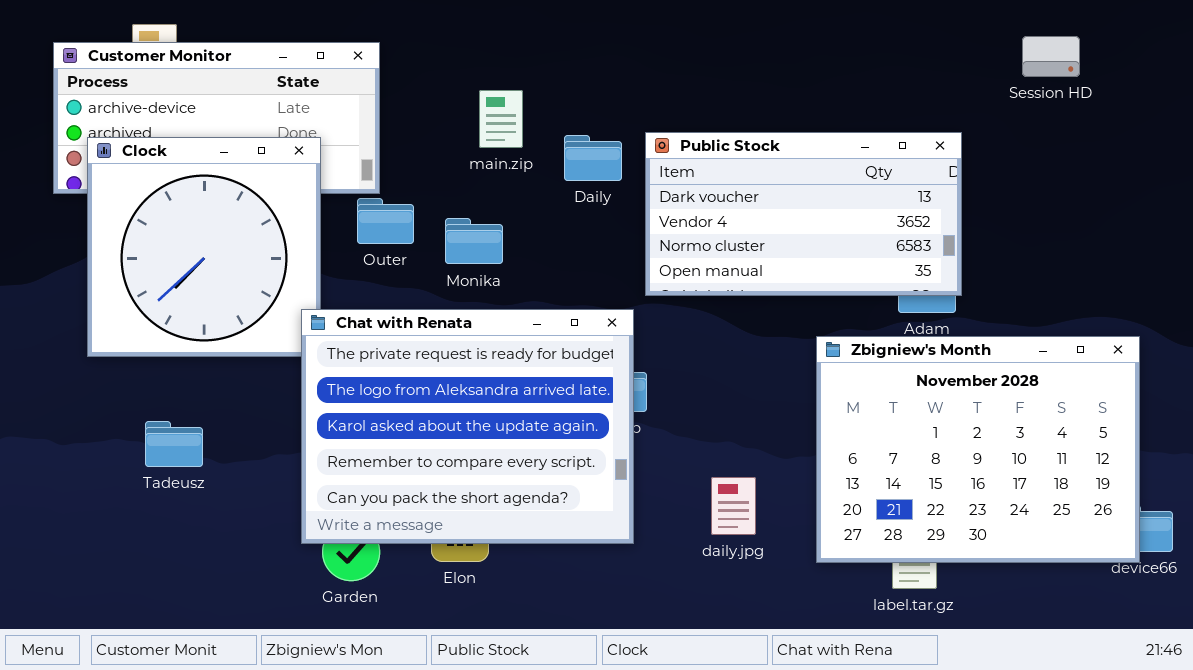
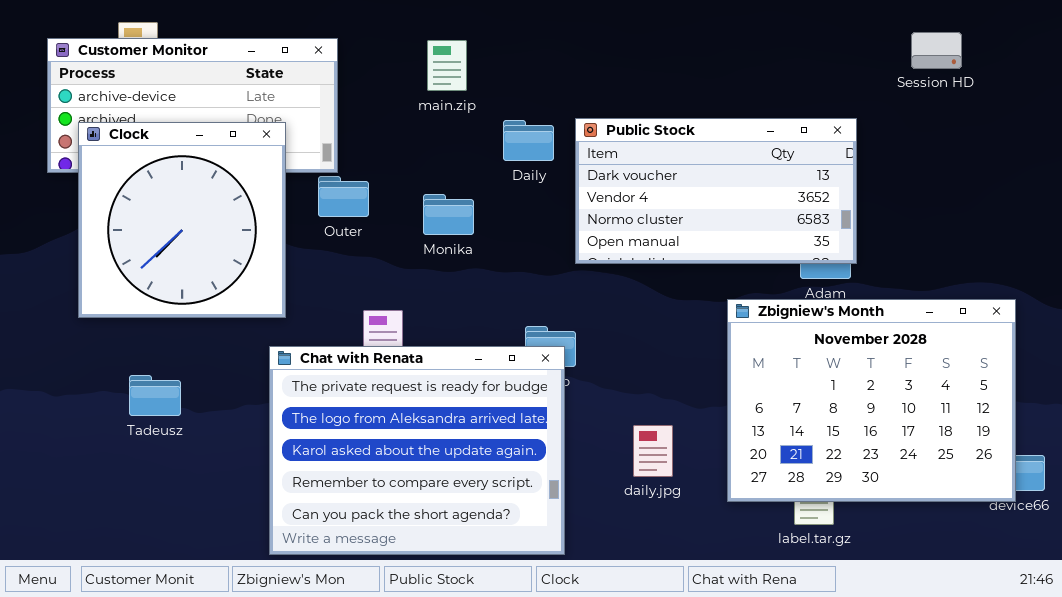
main.zip: [479,90,523,148] -> [427,40,467,91], moved
Monika: [445,218,503,264] -> [423,194,474,235], moved
Chat with Renata: [301,309,634,544] -> [269,346,565,555], moved

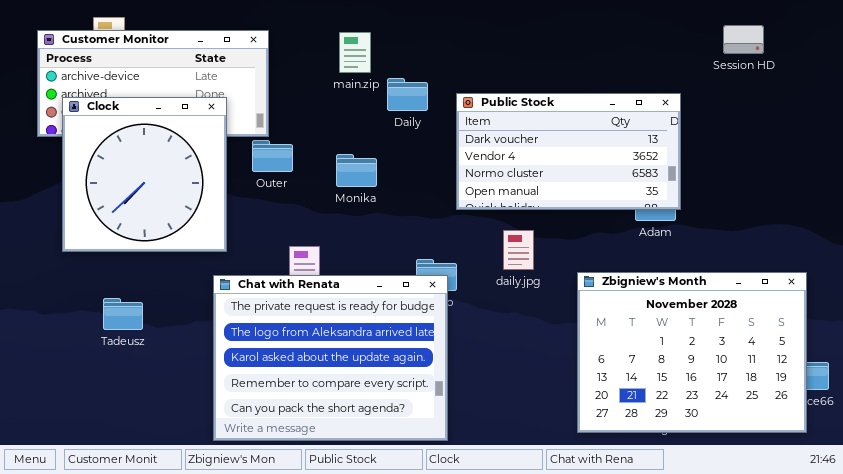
Daily: [503,120,554,161] -> [387,78,428,111], moved
Zbigniew's Month: [727,299,1016,502] -> [577,272,807,433], moved
daily.jpg: [633,425,673,477] -> [503,230,534,270], moved

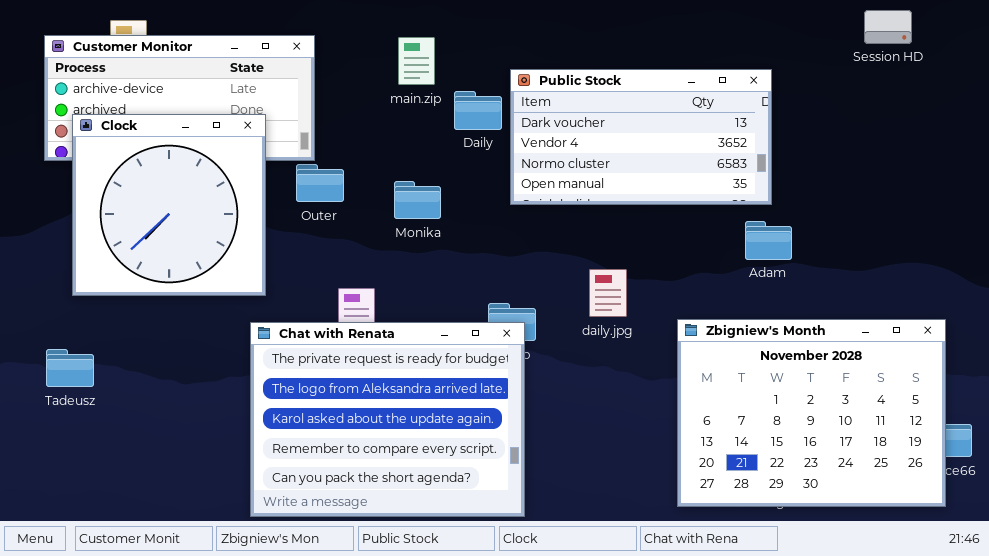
Session HD: [723,25,764,54] -> [864,10,912,44], moved
Public Stock: [456,93,681,210] -> [510,69,772,205], moved
Tadeusz: [103,298,143,330] -> [46,349,94,387], moved

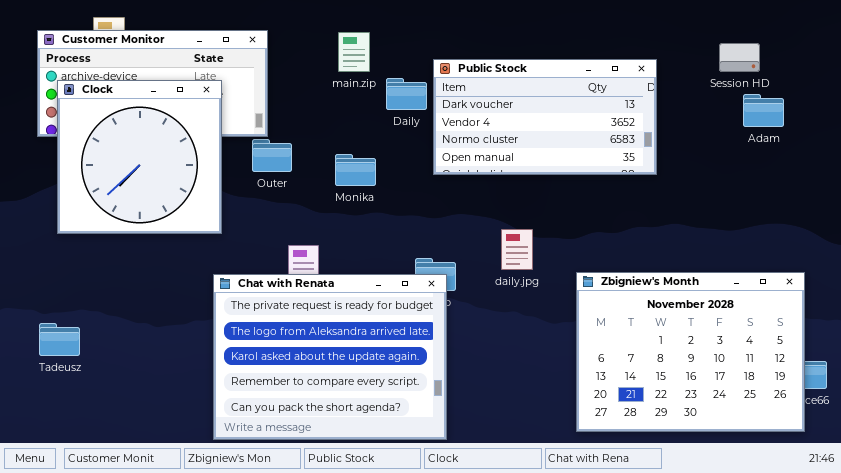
Session HD: [864,10,912,44] -> [719,43,760,72], moved
Clock: [72,114,266,296] -> [57,80,222,234], moved
Adam: [745,221,792,260] -> [743,94,784,127], moved
Tadeusz: [46,349,94,387] -> [39,323,80,356], moved

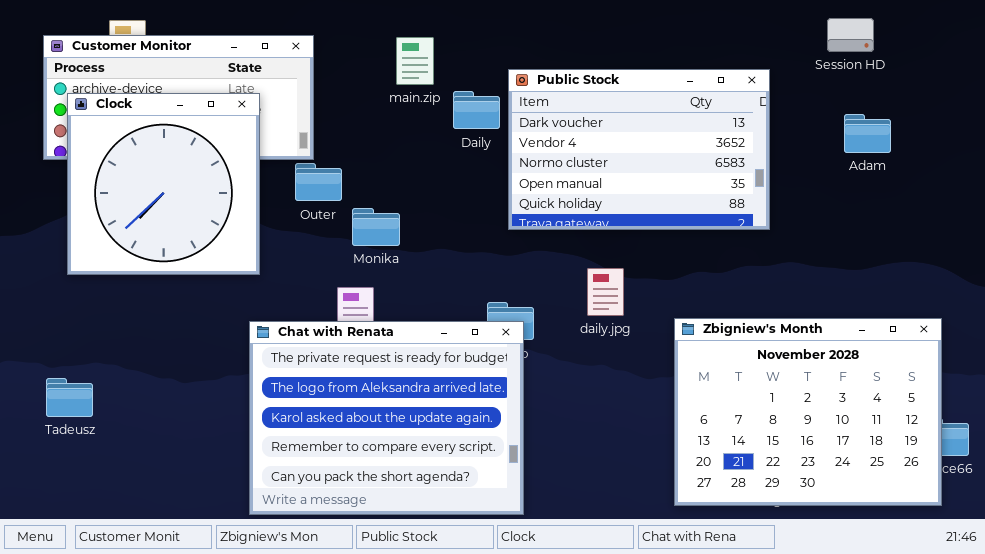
Session HD: [719,43,760,72] -> [827,18,874,52], moved
Public Stock: [433,59,657,175] -> [508,69,770,230], resized
Adam: [743,94,784,127] -> [844,114,891,153], moved
Monika: [335,154,376,186] -> [352,208,400,246], moved

